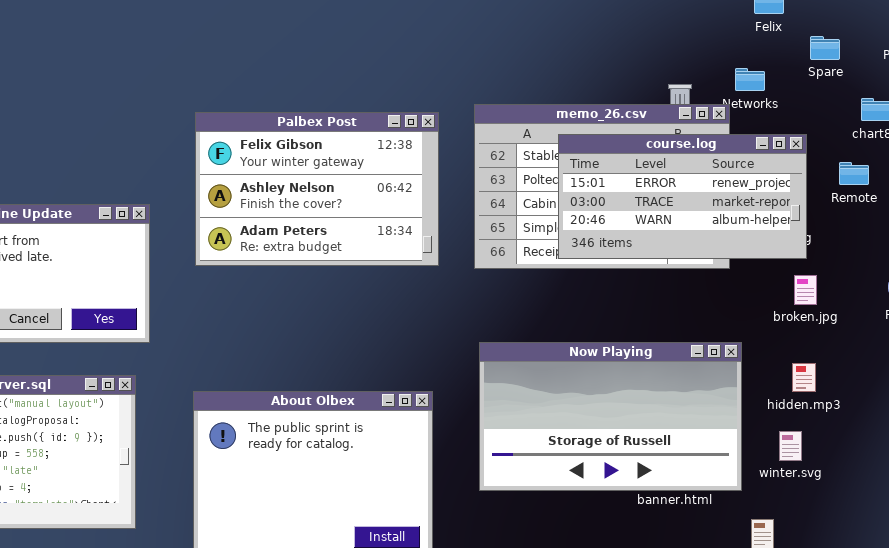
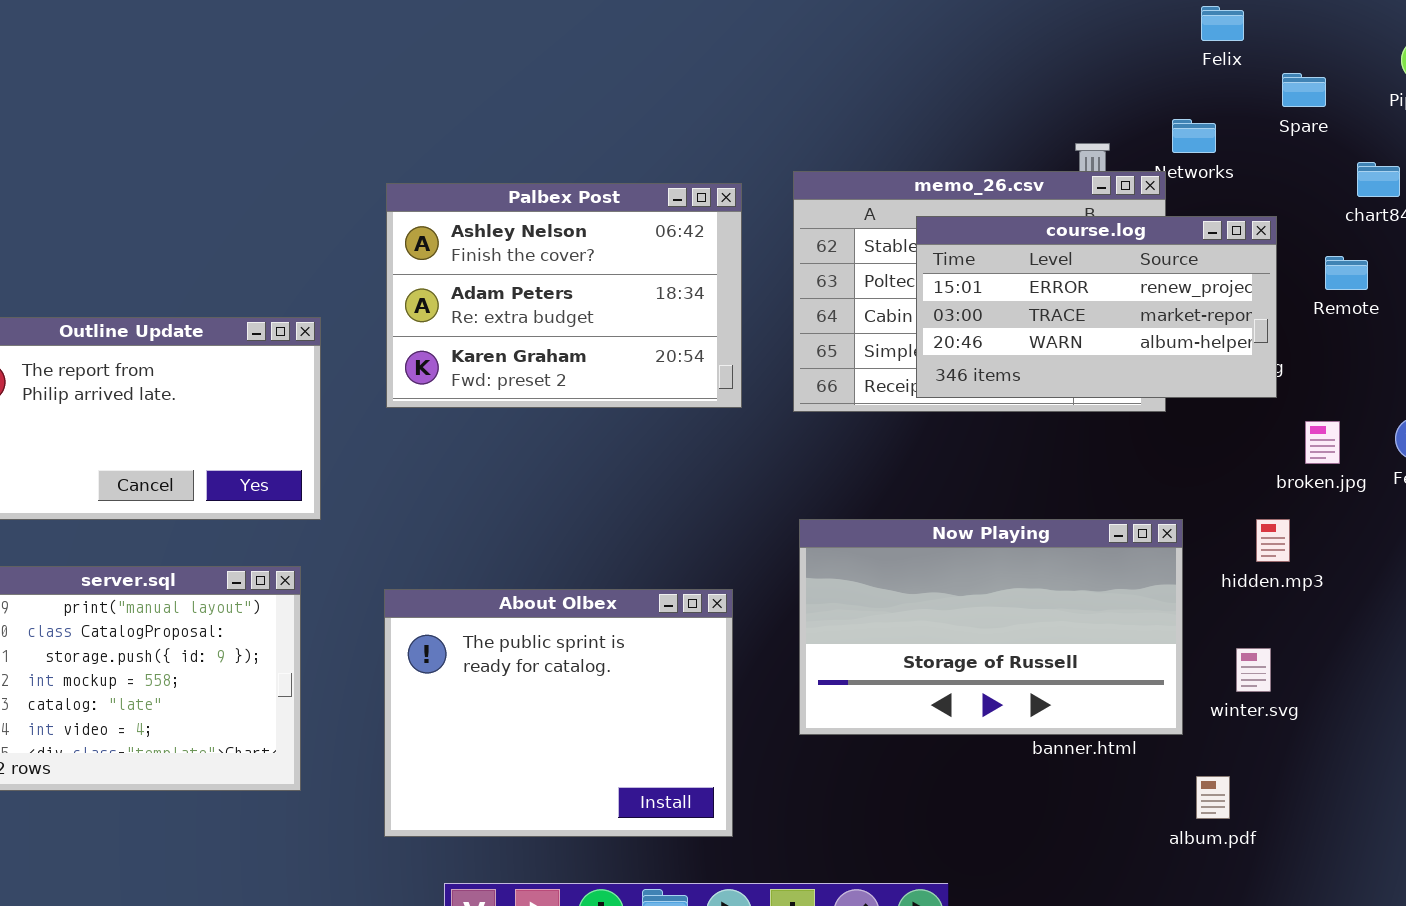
Palbex Post: [195,112,439,266] -> [386,183,742,408], scrolled down 1 row
broken.jpg: [794,275,817,305] -> [1305,421,1340,464], moved
hidden.mp3: [792,363,816,392] -> [1256,519,1290,562], moved

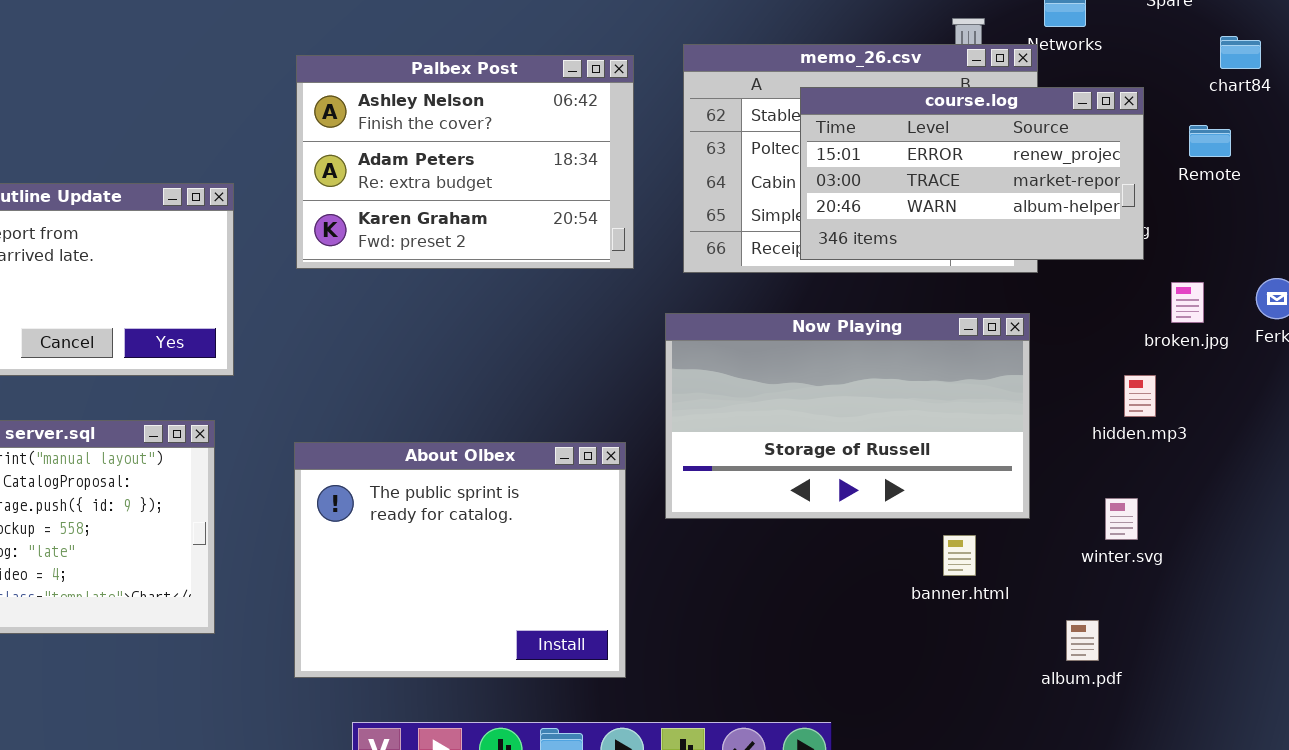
Now Playing: [799,519,1183,735] -> [665,313,1030,519], moved

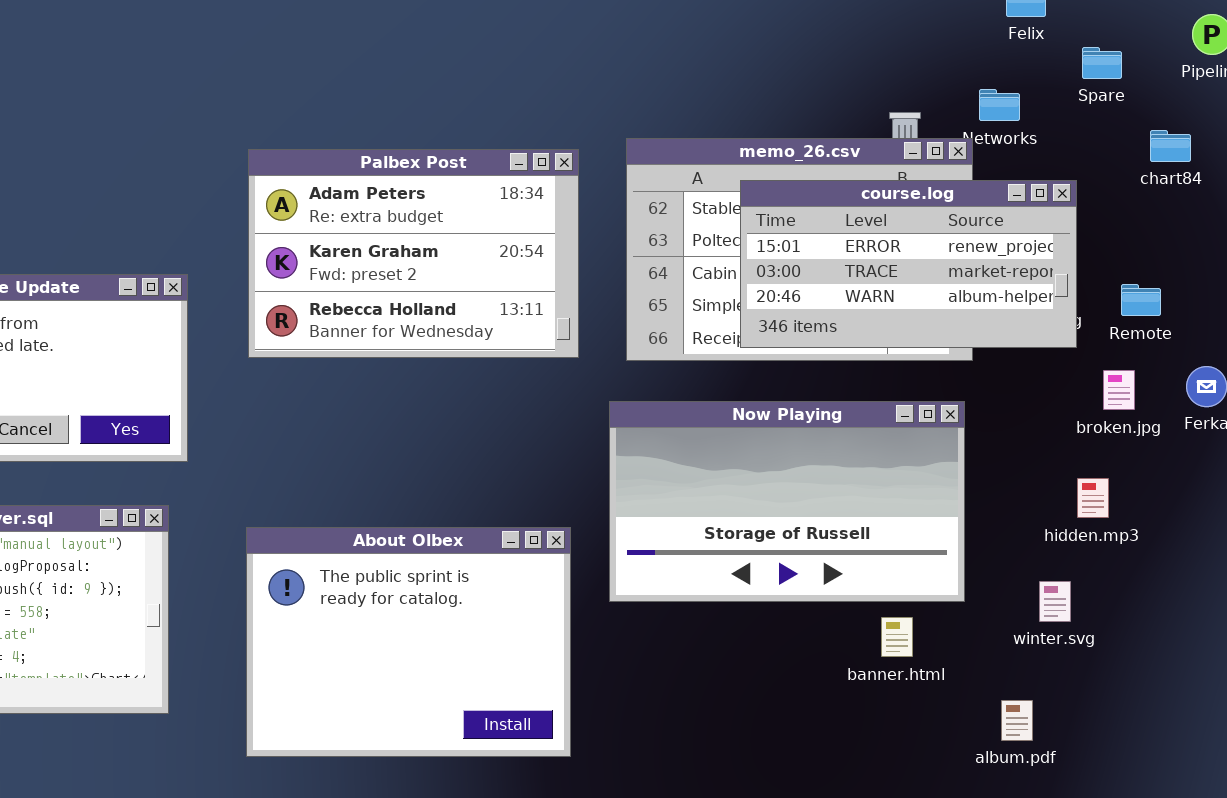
Palbex Post: [296,55,634,269] -> [248,149,579,358], scrolled down 1 row
Remote: [1189,125,1231,157] -> [1121,284,1161,316], moved
hidden.mp3: [1124,375,1156,417] -> [1077,478,1109,518], moved

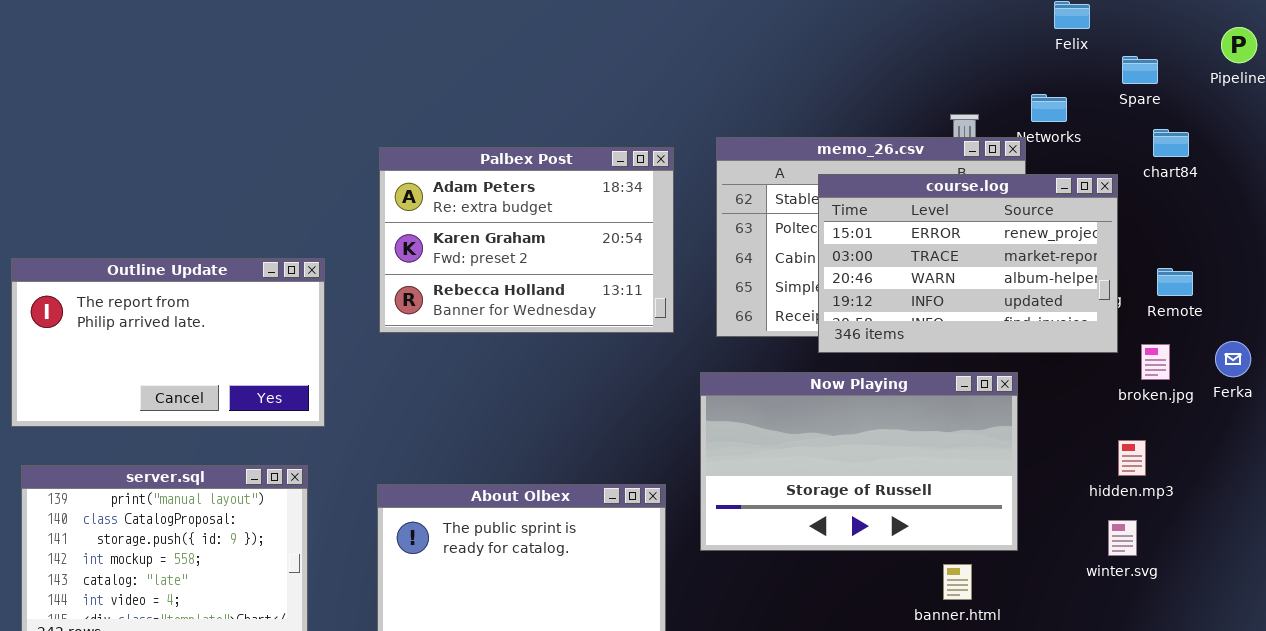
chart84: [1150,130,1191,162] -> [1153,129,1189,157], moved
course.log: [740,180,1077,348] -> [818,174,1118,353], resized
winter.svg: [1039,581,1071,622] -> [1108,520,1137,556], moved

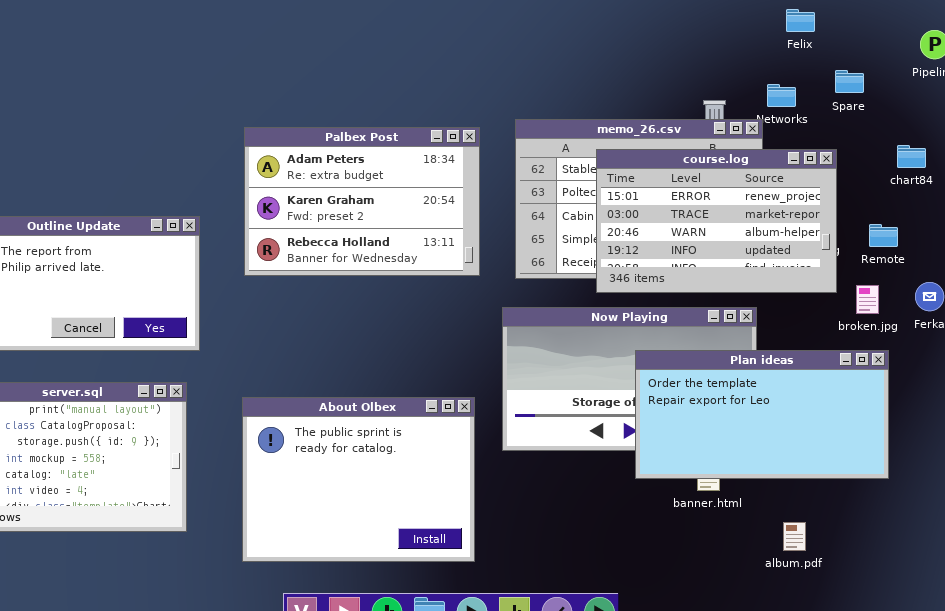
Spare: [1122,56,1158,84] -> [835,70,864,93], moved
chart84: [1153,129,1189,157] -> [897,145,926,168], moved
Plan ideas: none -> [635,350,889,479], opened

